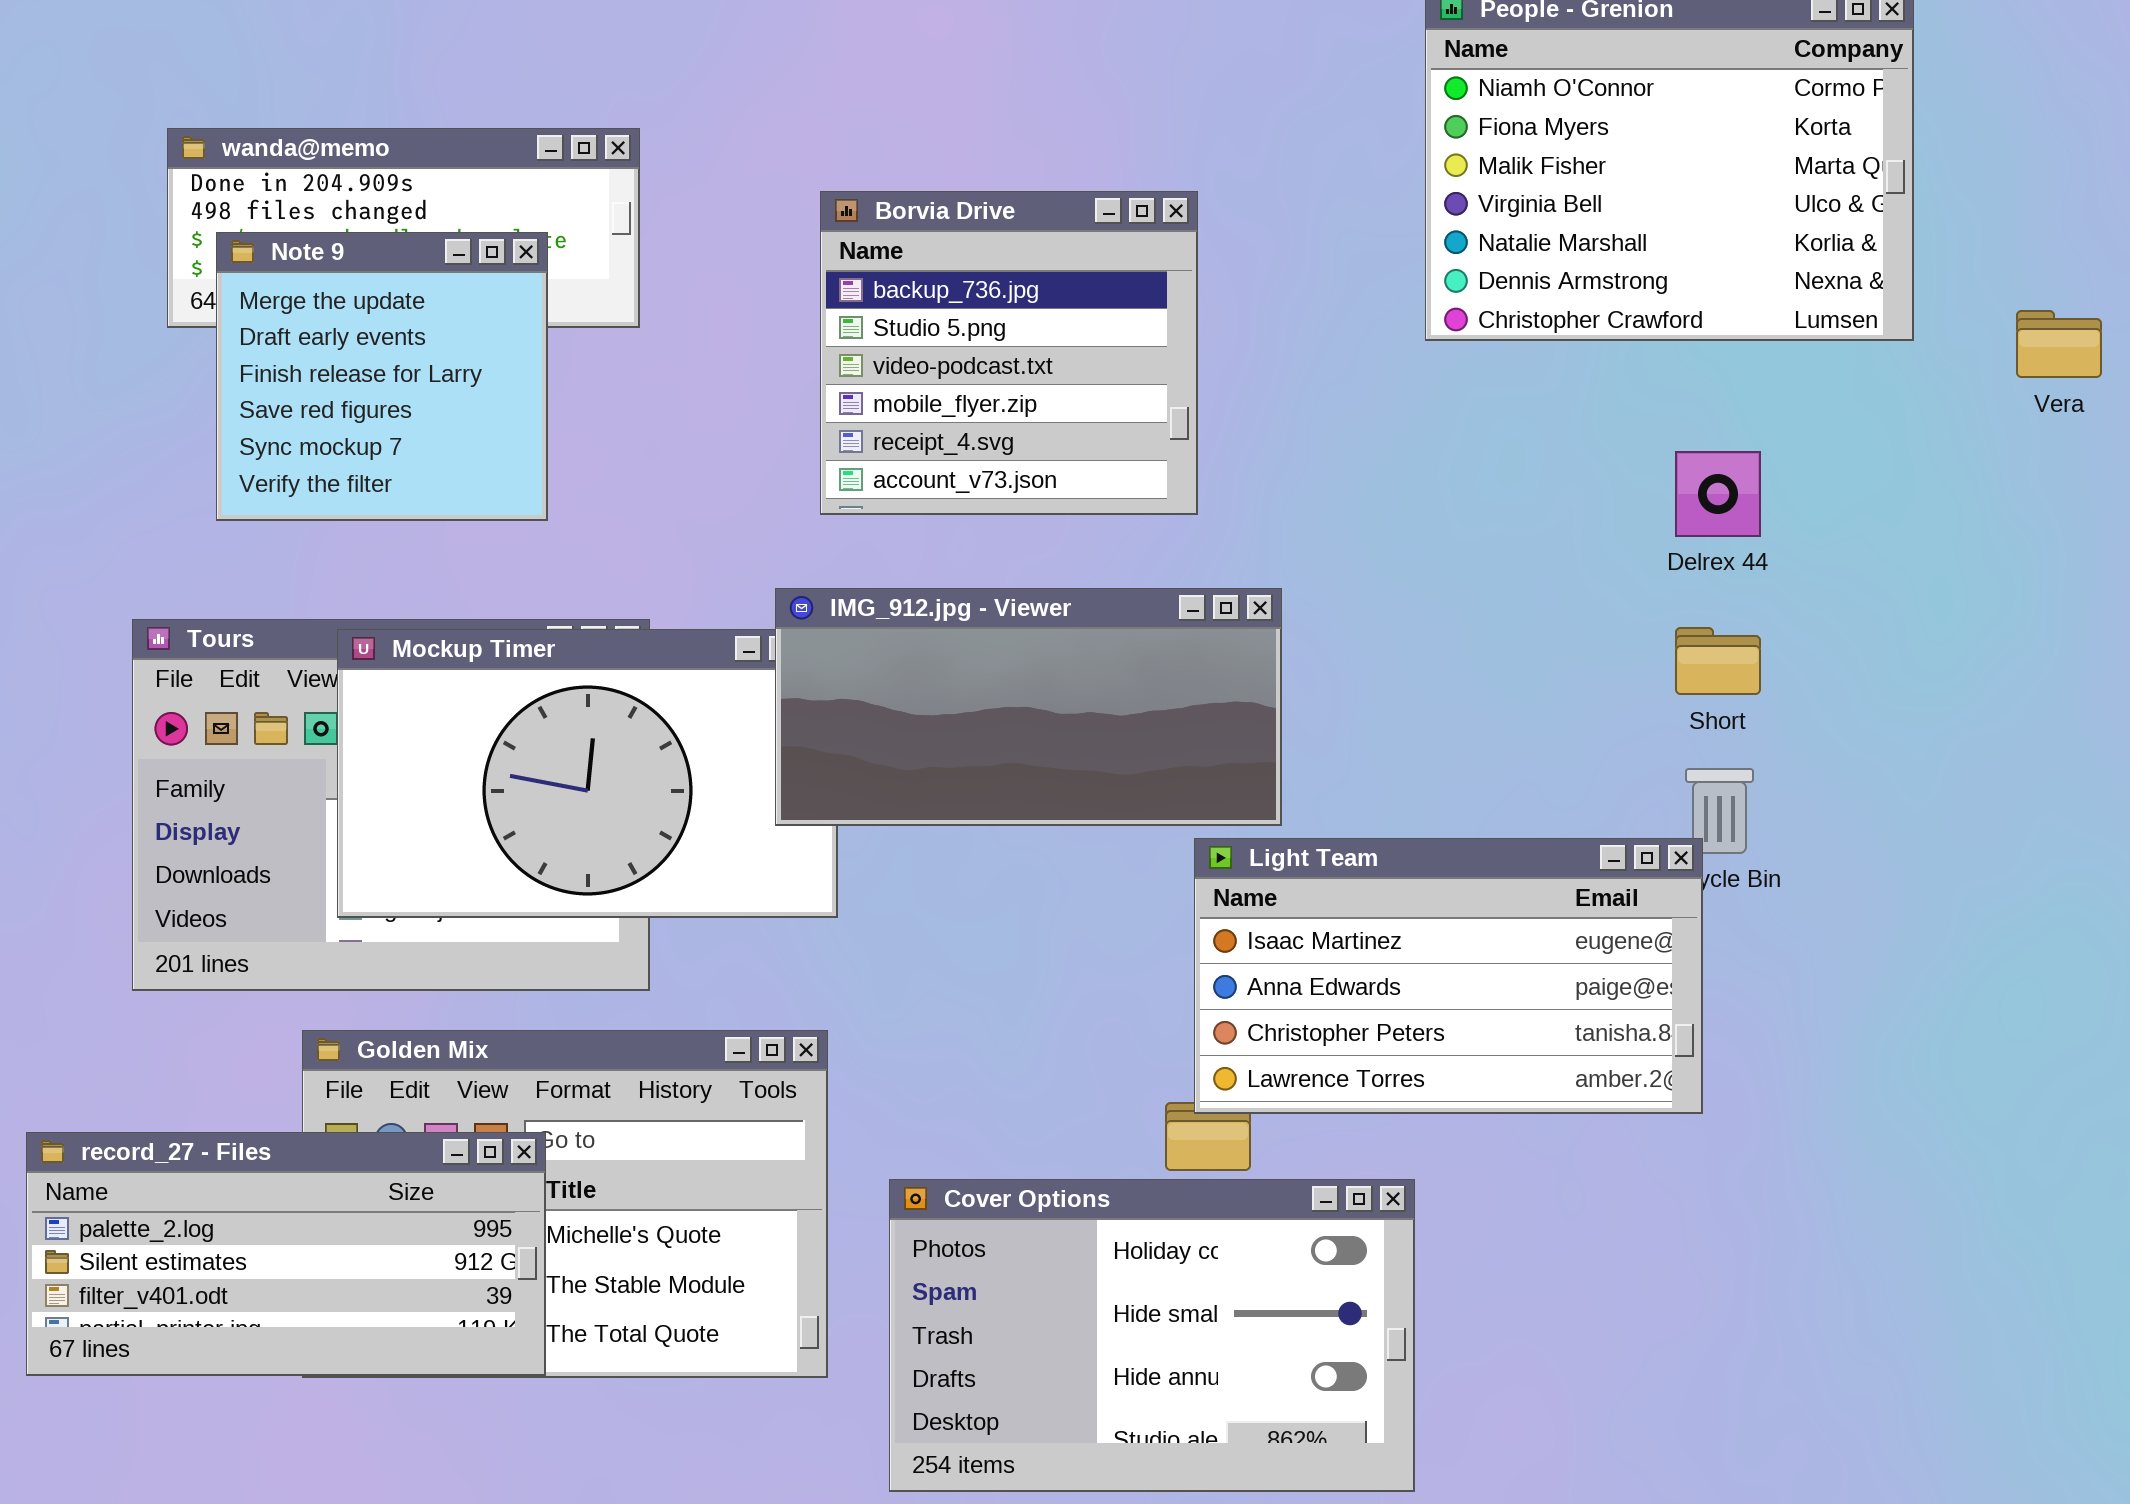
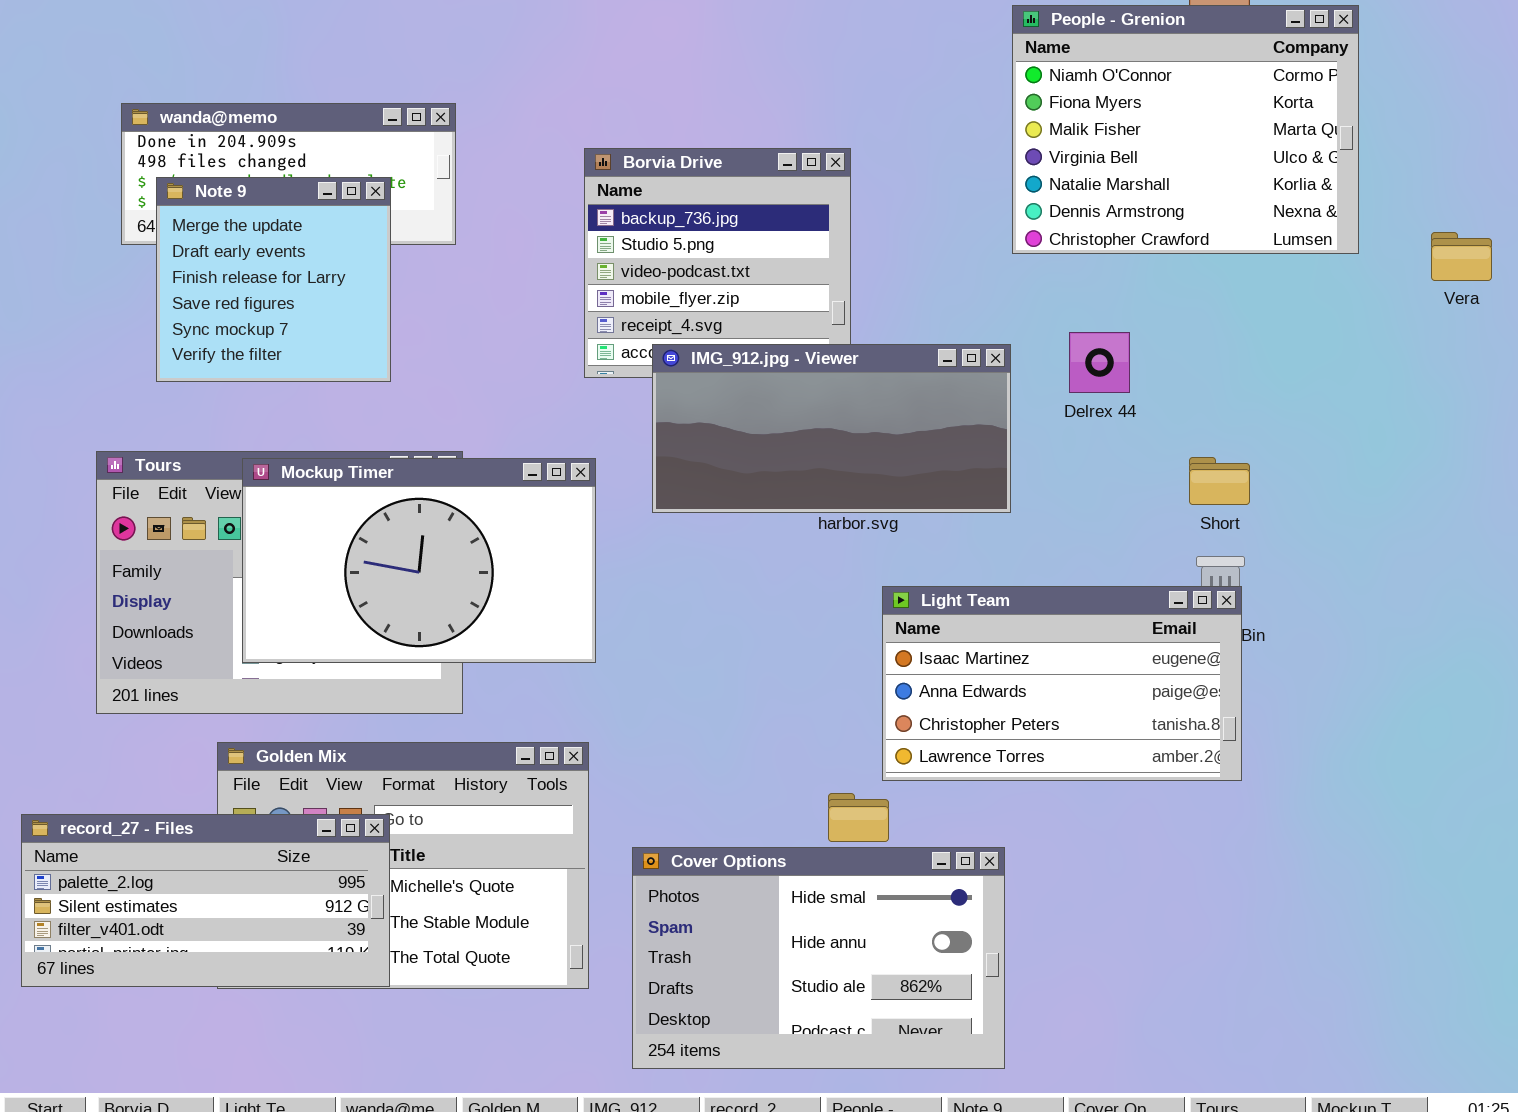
Delrex 44: [1675,451,1761,537] -> [1069,332,1130,393], moved
IMG_912.jpg - Viewer: [775,588,1282,826] -> [652,344,1011,513], moved
Light Team: [1194,838,1703,1114] -> [882,586,1242,781], moved
Cover Options: [889,1179,1415,1492] -> [632,847,1005,1069], scrolled down 1 row

